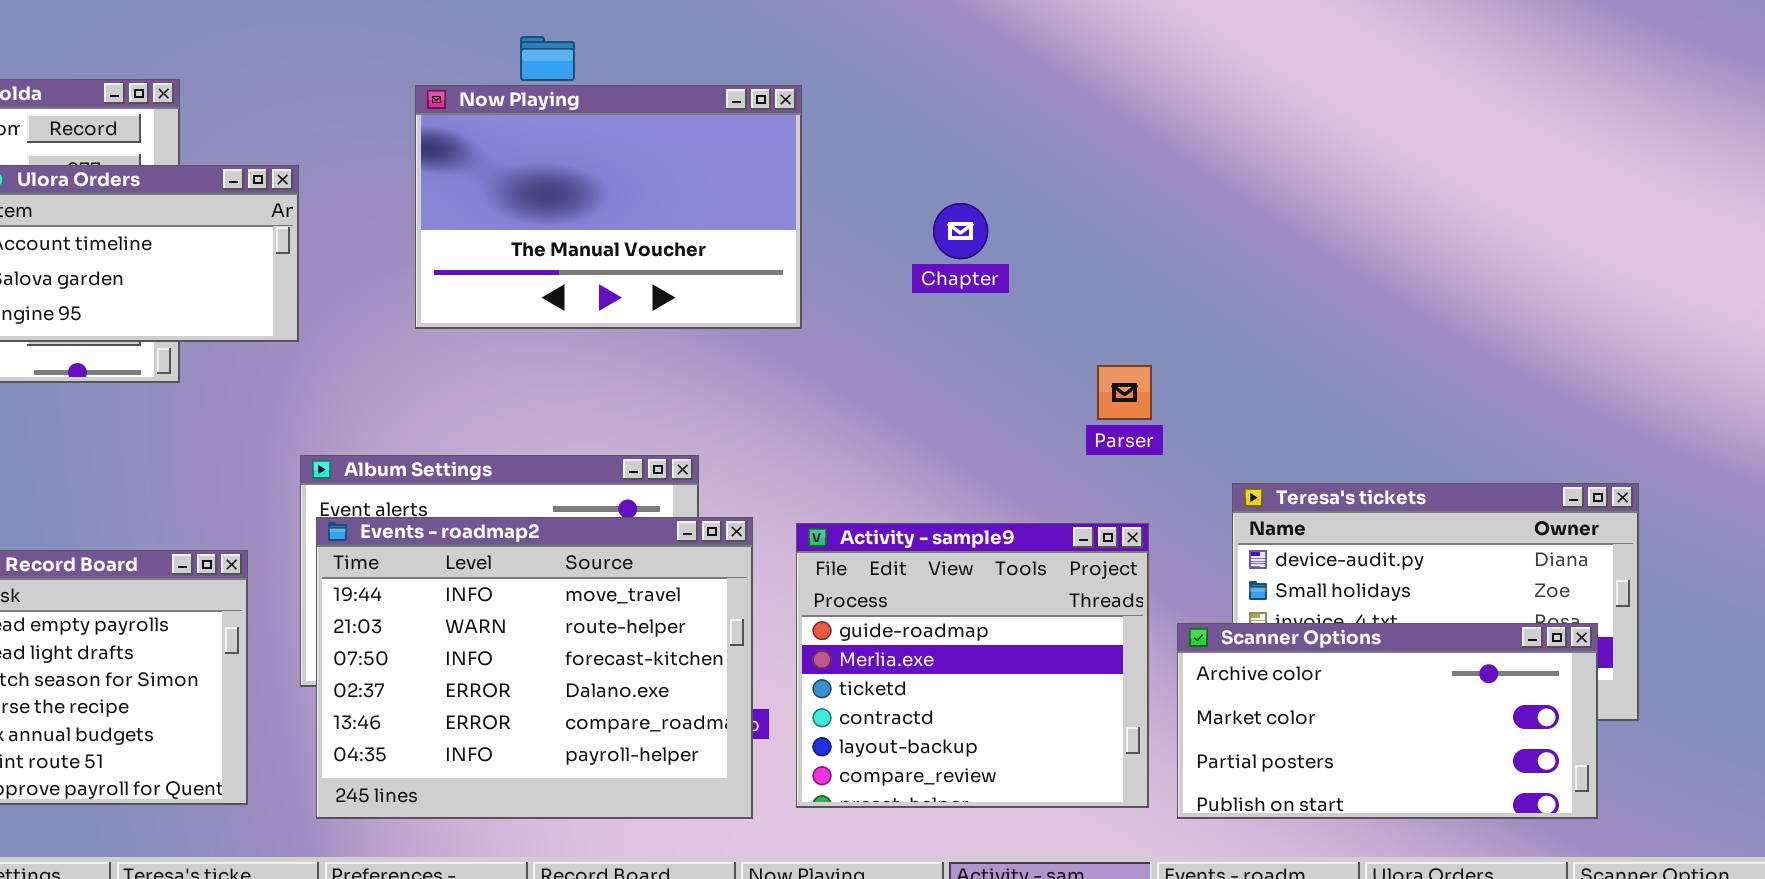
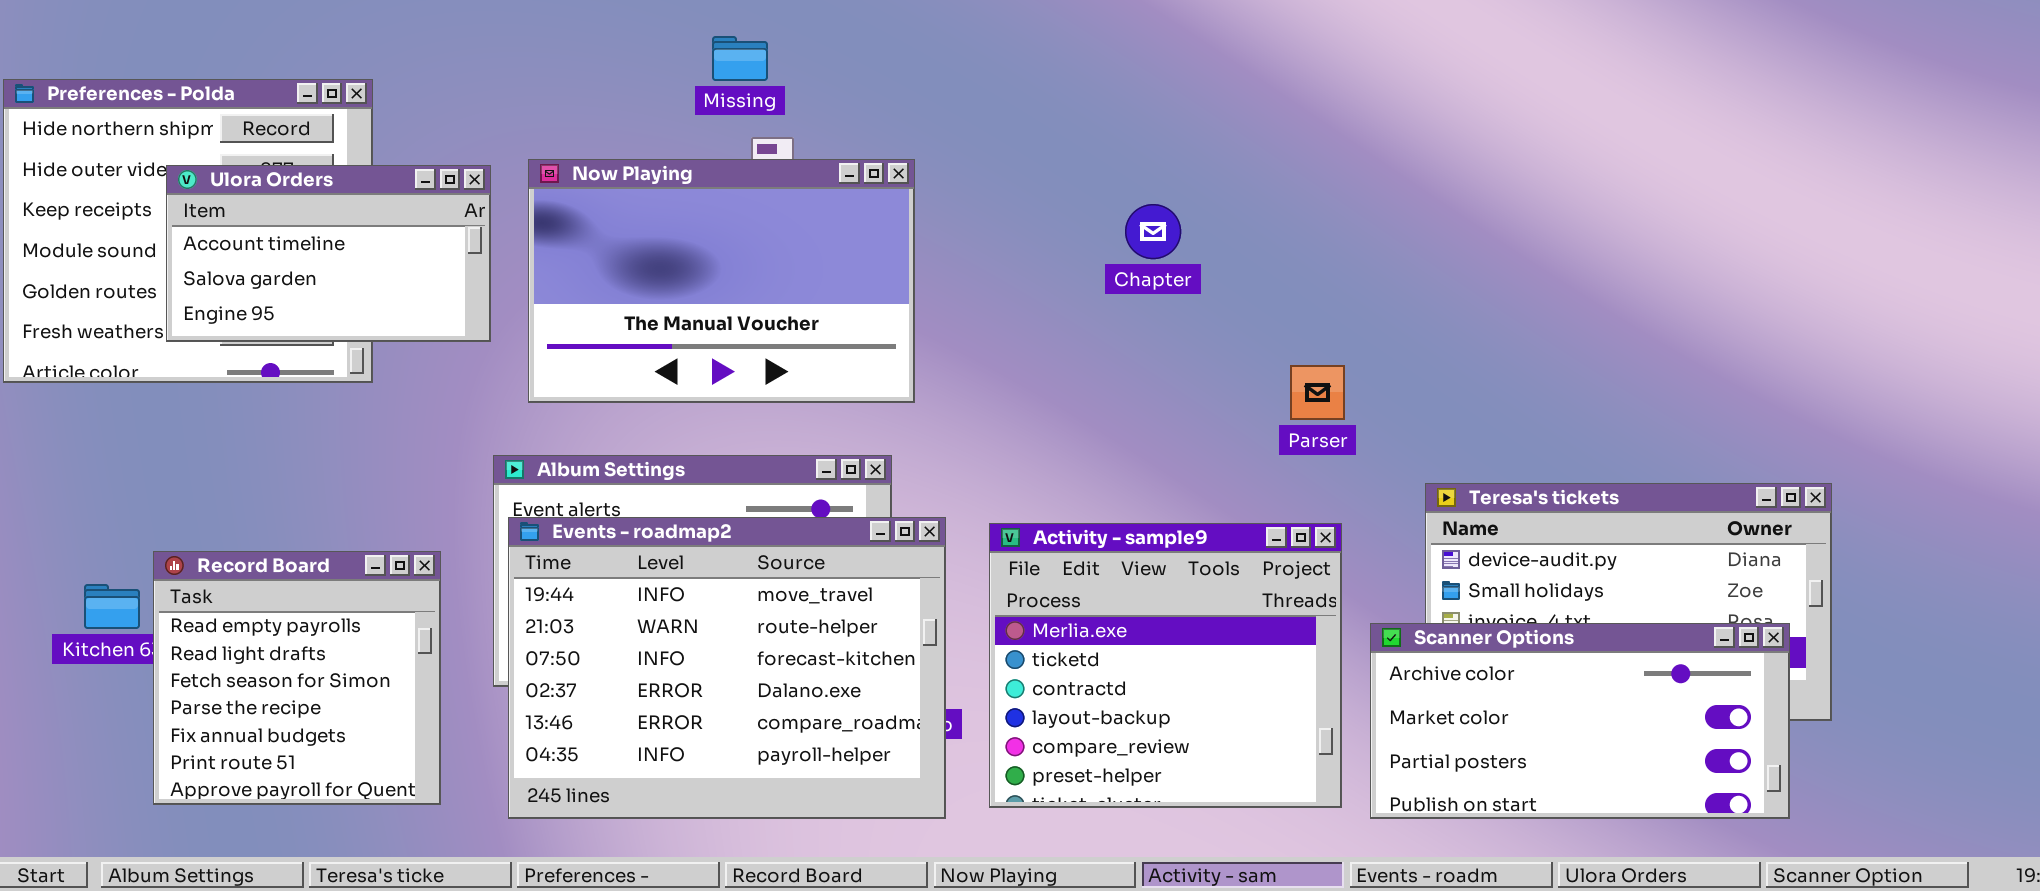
Now Playing: [415,85,802,329] -> [528,159,915,403], moved
Activity - sample9: [796,523,1149,808] -> [989,523,1342,808], scrolled down 1 row

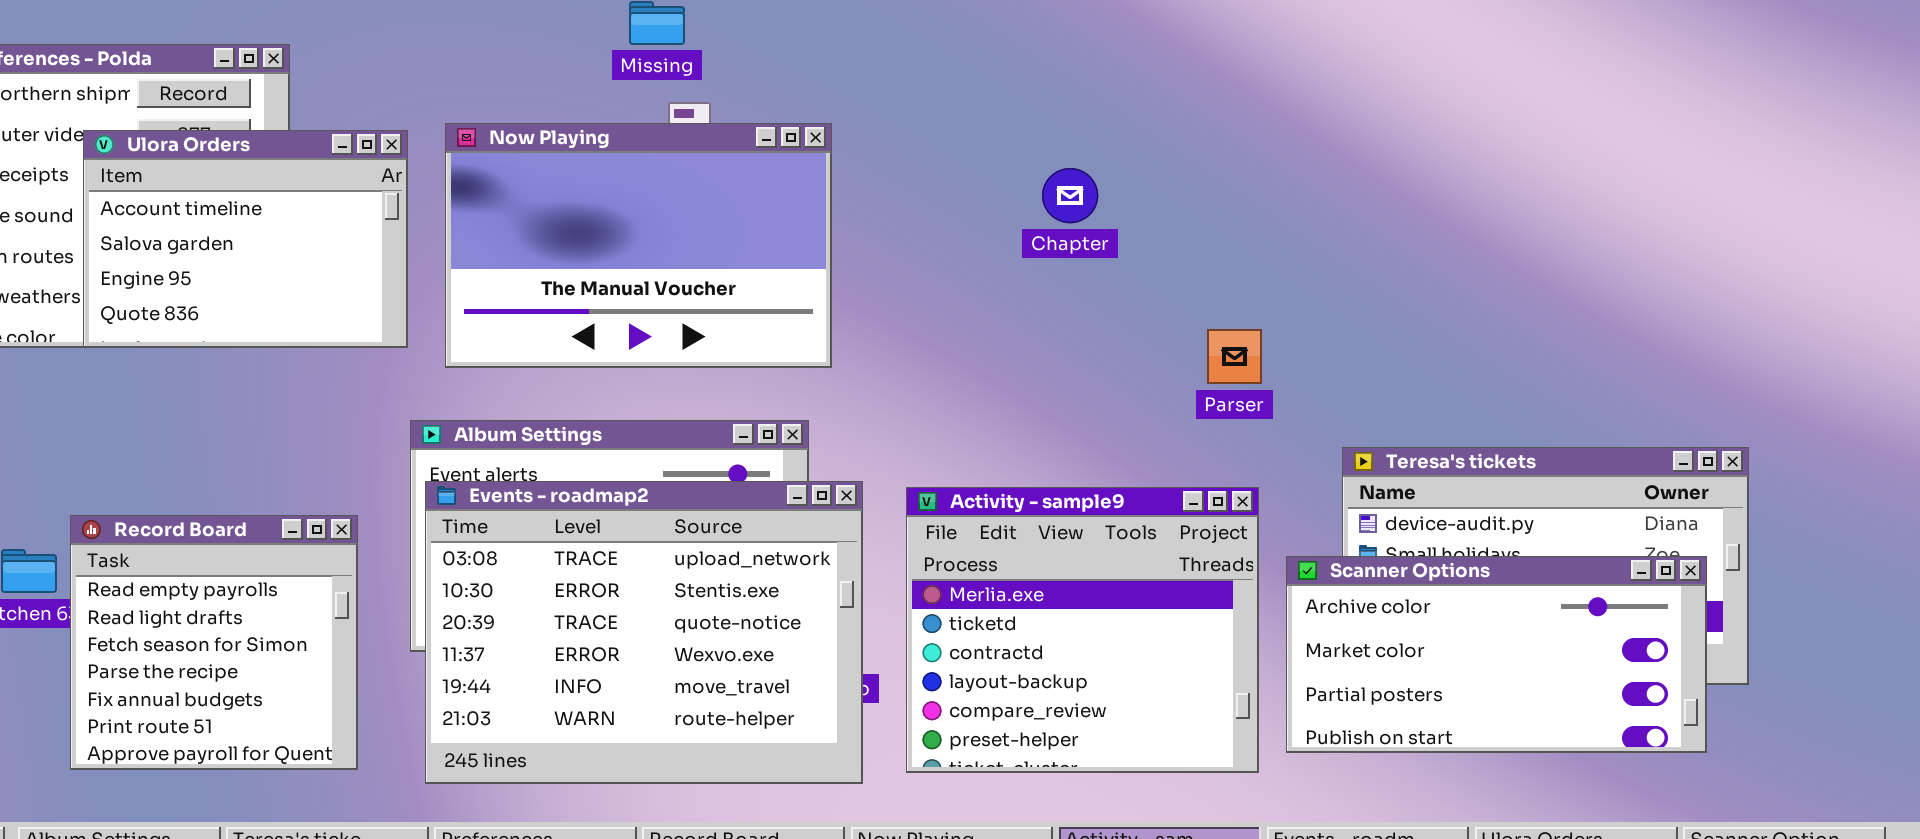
Ulora Orders: [166,165,491,342] -> [83,130,408,348], resized
Events - roadmap2: [508,517,946,819] -> [425,481,863,784], scrolled up 4 rows
Scanner Options: [1370,623,1790,819] -> [1286,556,1707,753], moved

